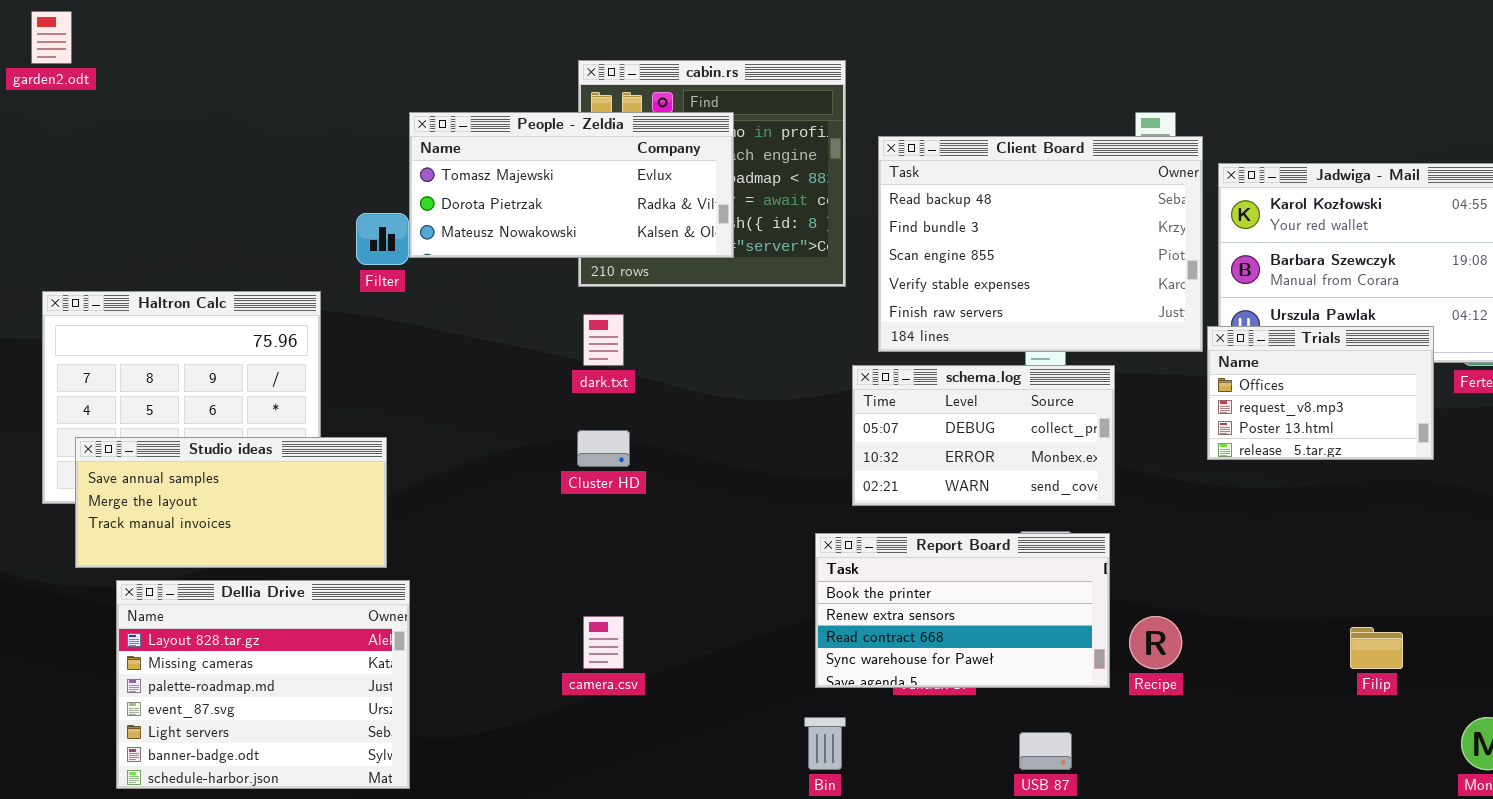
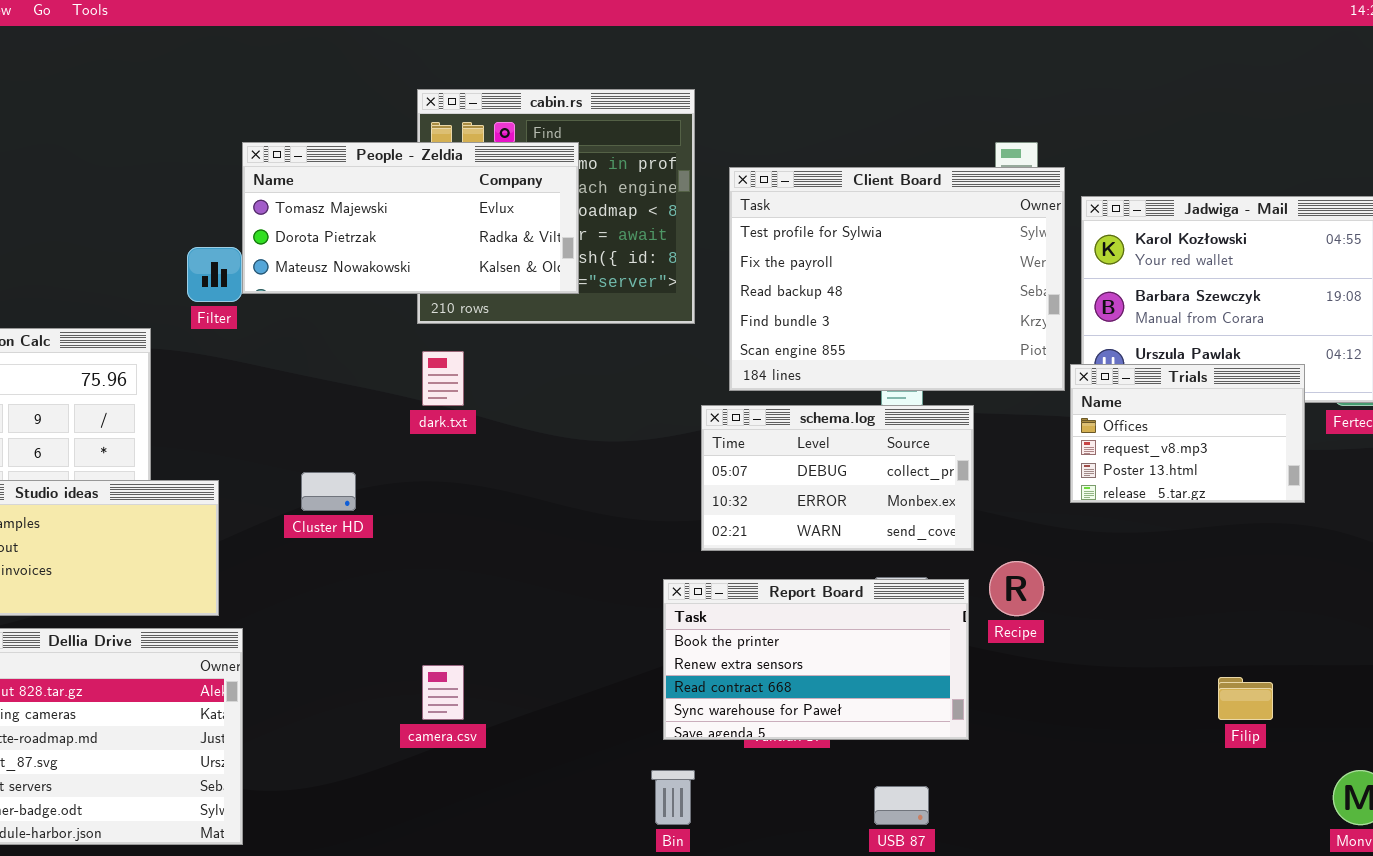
Client Board: [878,136,1203,352] -> [729,167,1065,391], scrolled up 2 rows
Cluster HD: [577,430,630,467] -> [301,472,356,511], moved
Recipe: [1129,616,1182,669] -> [989,561,1044,616], moved

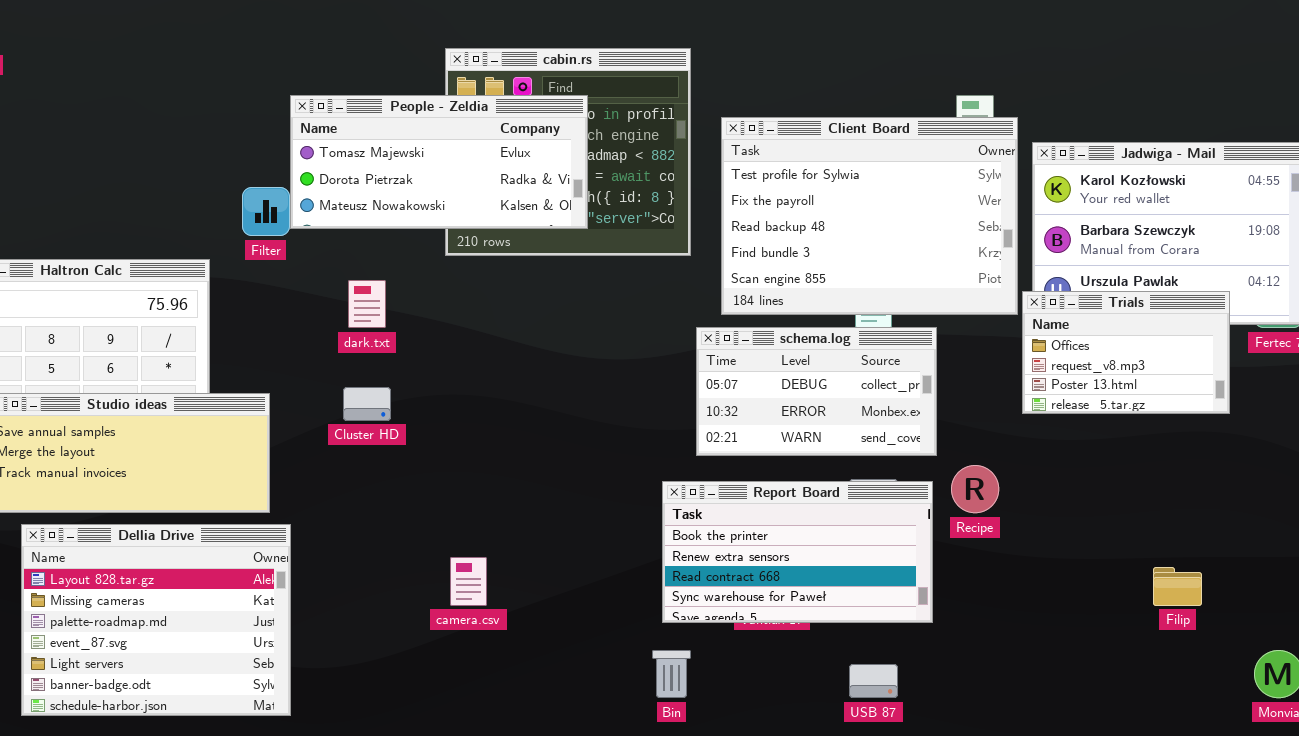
dark.txt: [422,351,464,406] -> [348,280,386,328], moved

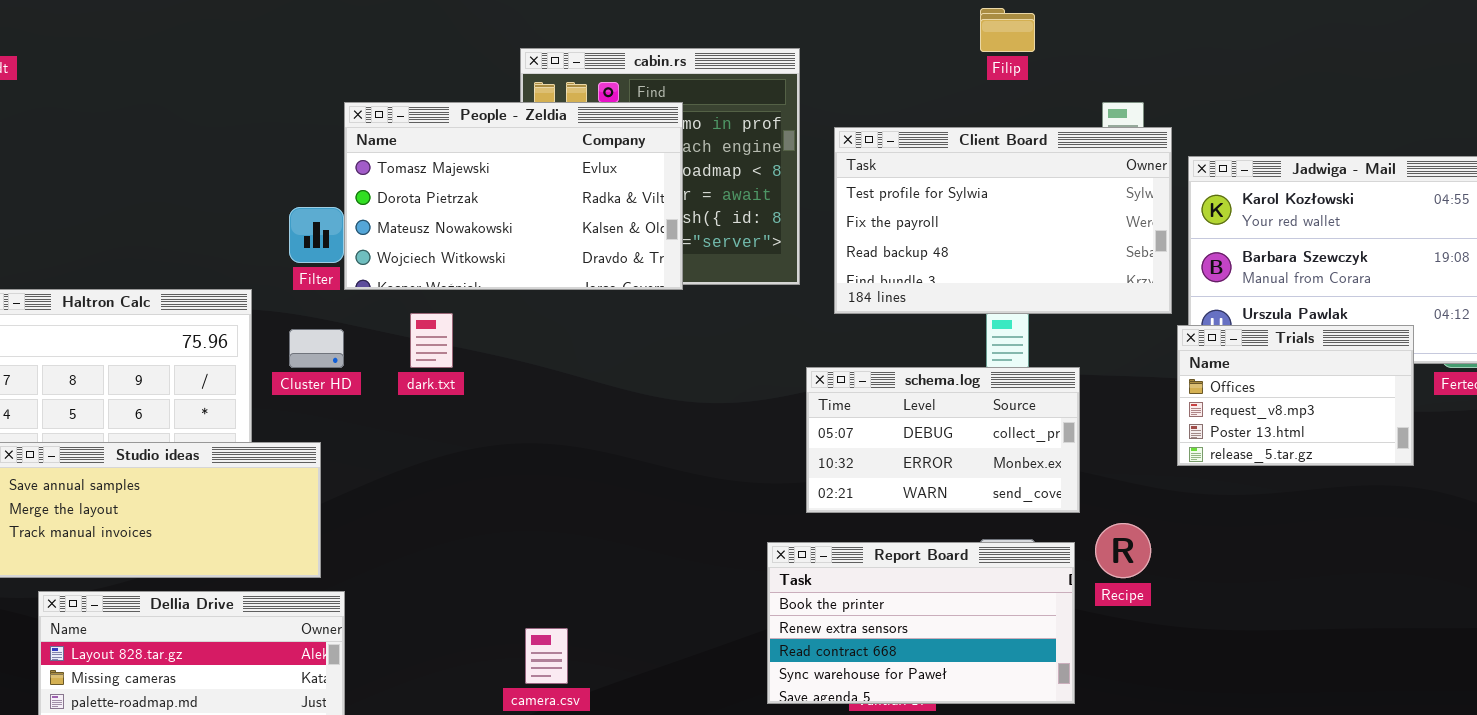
People - Zeldia: [290,95,588,229] -> [344,102,683,290], resized
Client Board: [721,117,1018,315] -> [834,127,1172,314], resized
Cluster HD: [343,387,391,421] -> [289,329,344,368], moved
Filip: [1153,567,1202,606] -> [980,8,1035,52], moved

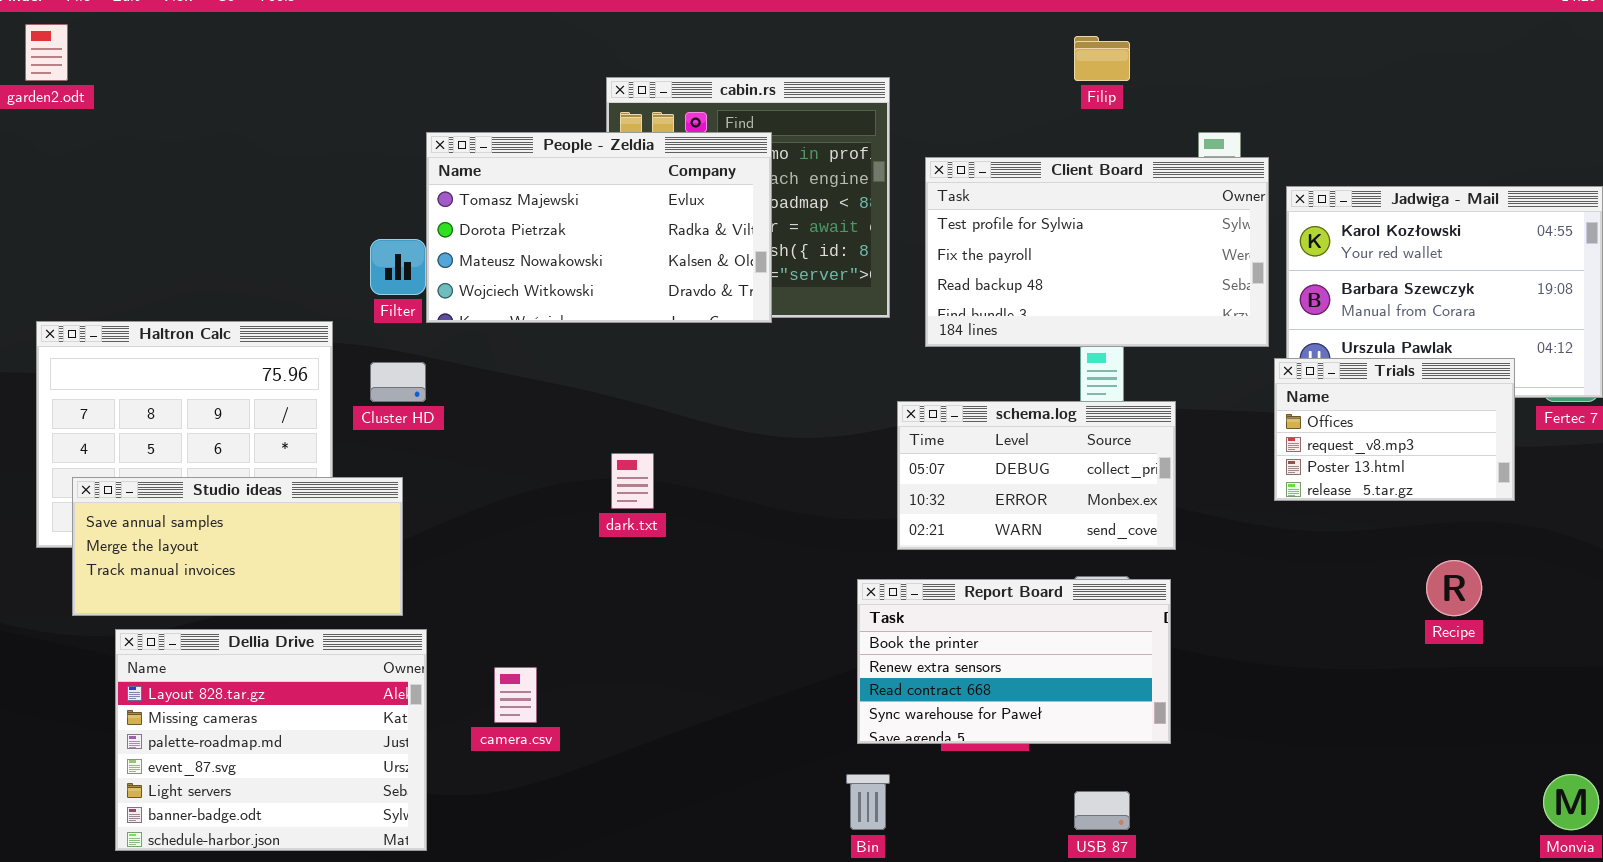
dark.txt: [410,313,453,368] -> [611,453,654,509], moved
Recipe: [1095,523,1151,578] -> [1426,560,1482,616], moved
camera.csv: [525,628,568,684] -> [494,667,537,723], moved

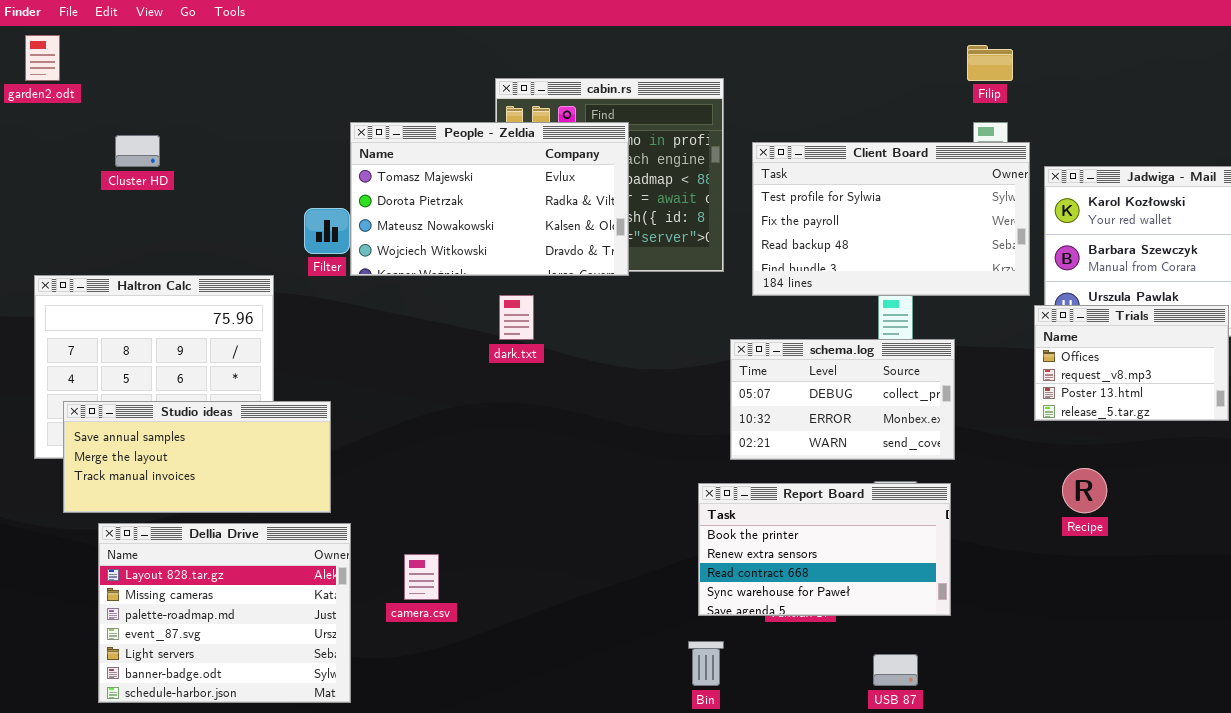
Filip: [1074,36,1130,81] -> [967,45,1013,81], moved
Cluster HD: [370,362,426,402] -> [115,135,160,167], moved
dark.txt: [611,453,654,509] -> [499,295,534,340], moved
Recipe: [1426,560,1482,616] -> [1062,468,1107,513], moved

